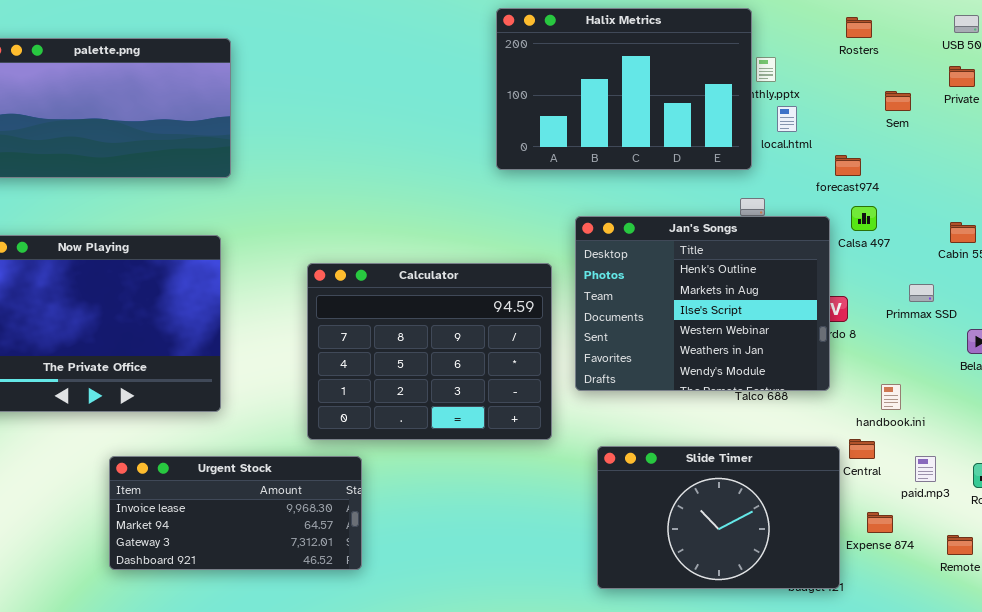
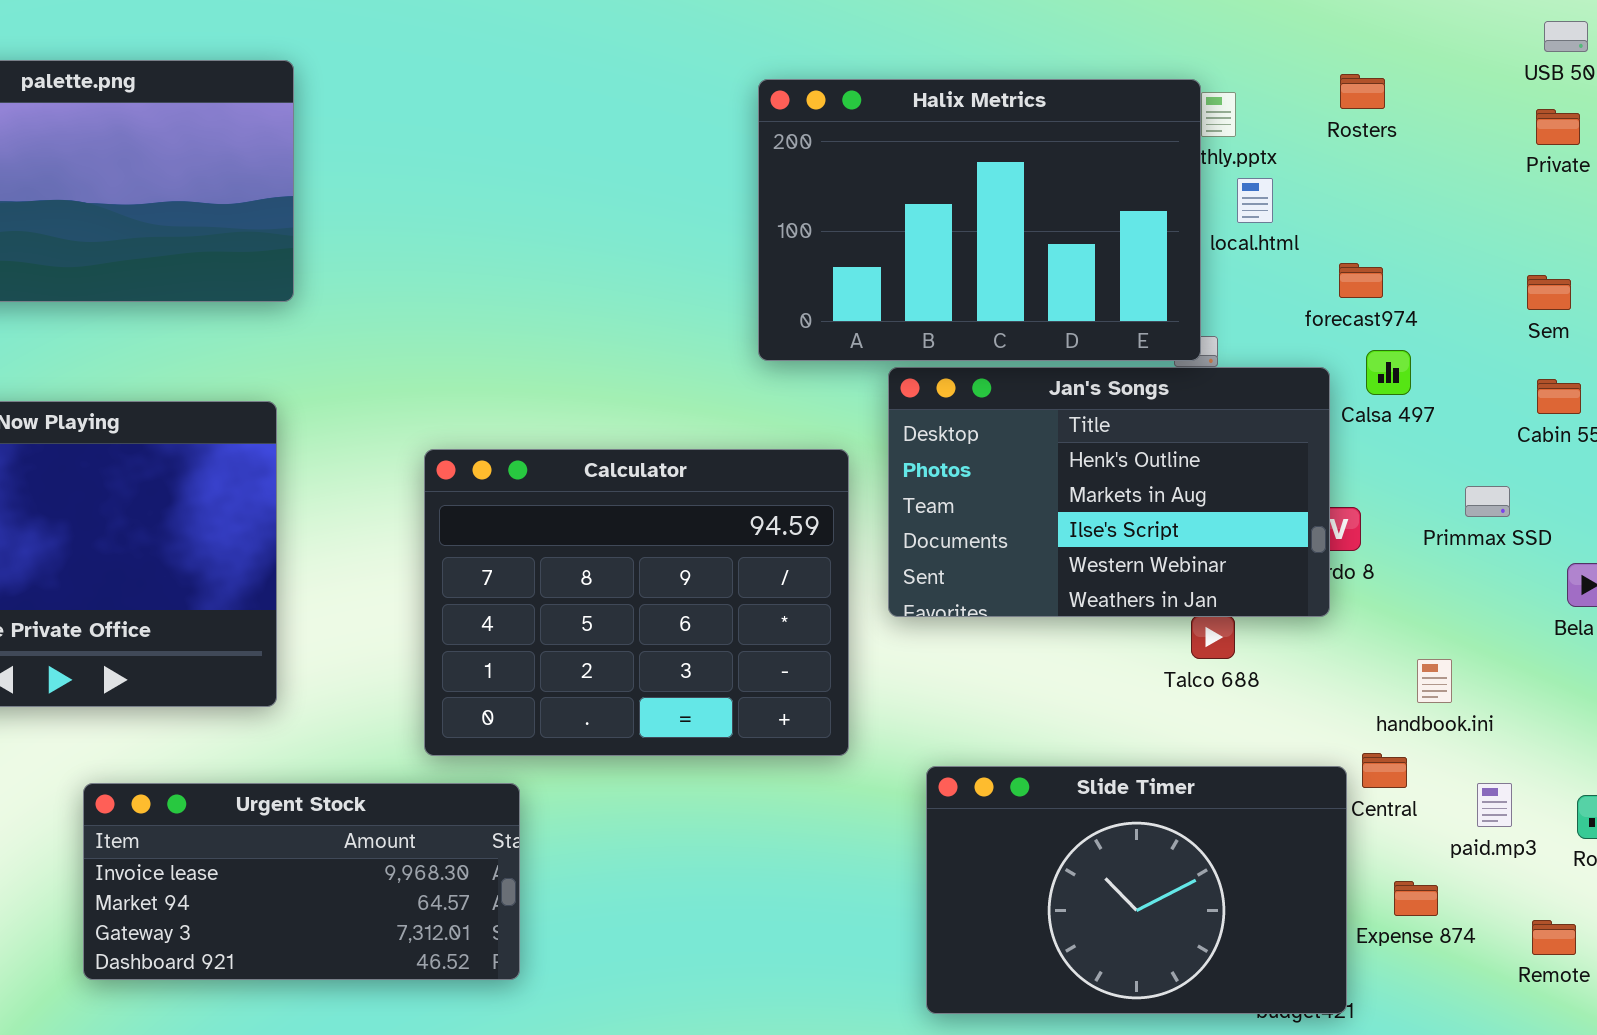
Halix Metrics: [496,8,752,170] -> [758,79,1201,361], moved
Rosters: [846,17,872,38] -> [1340,74,1385,109], moved
Sem: [885,91,911,111] -> [1527,275,1571,310], moved
Jan's Songs: [575,216,830,391] -> [888,367,1330,617], resized

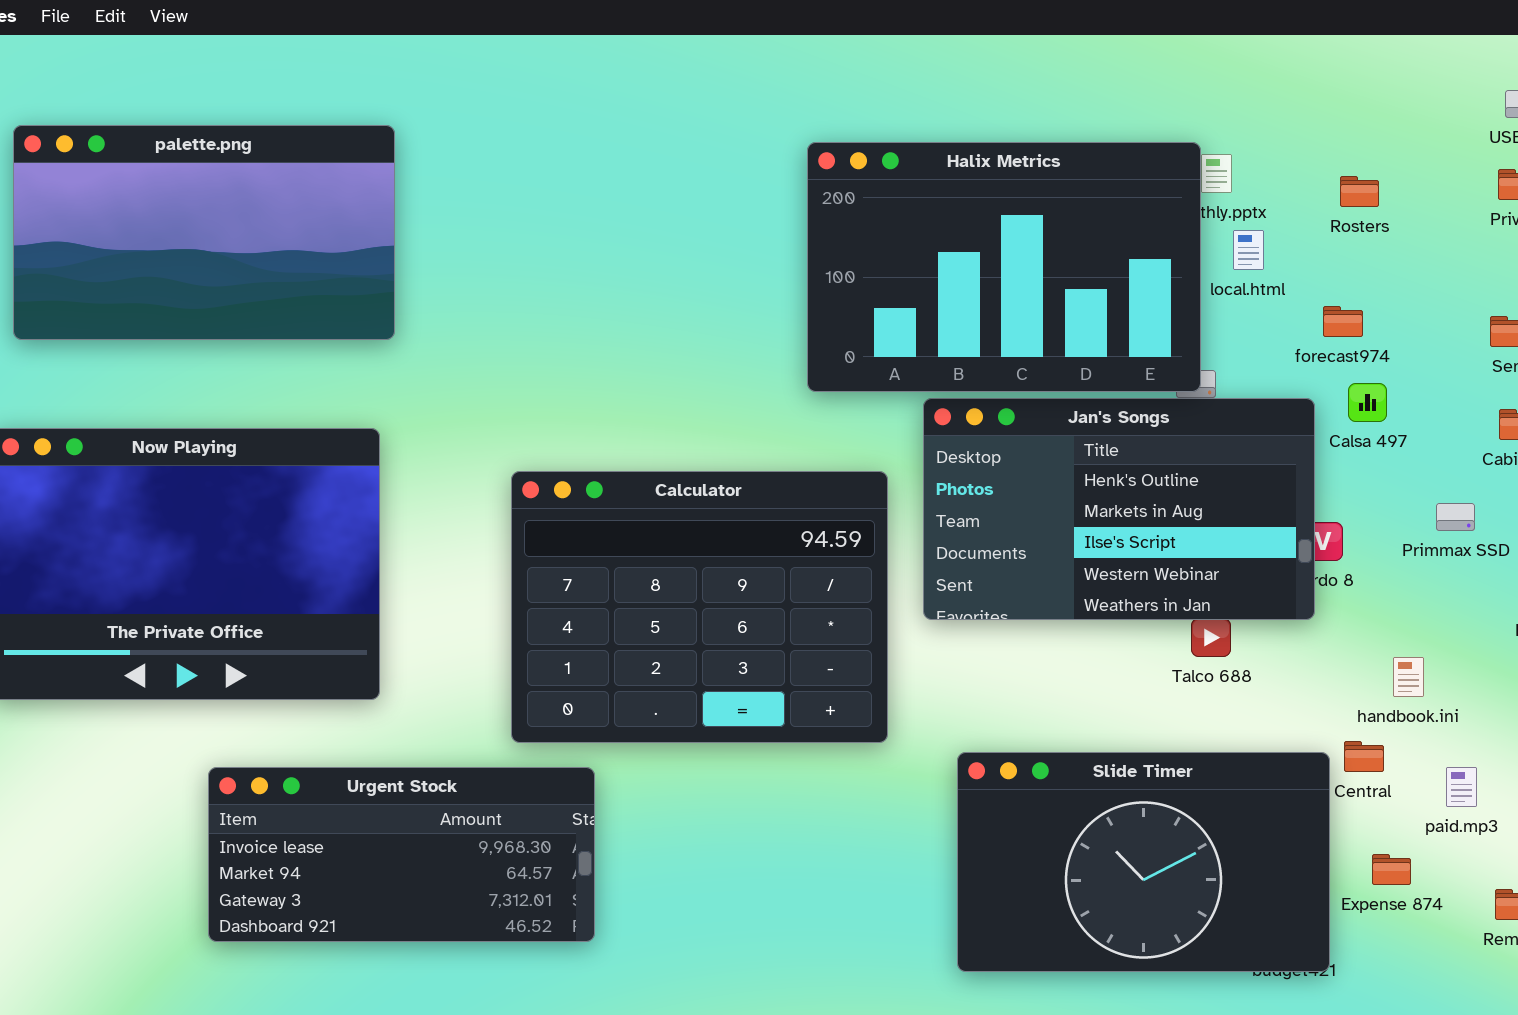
Rosters: [1340,74,1385,109] -> [1340,176,1379,207], moved

